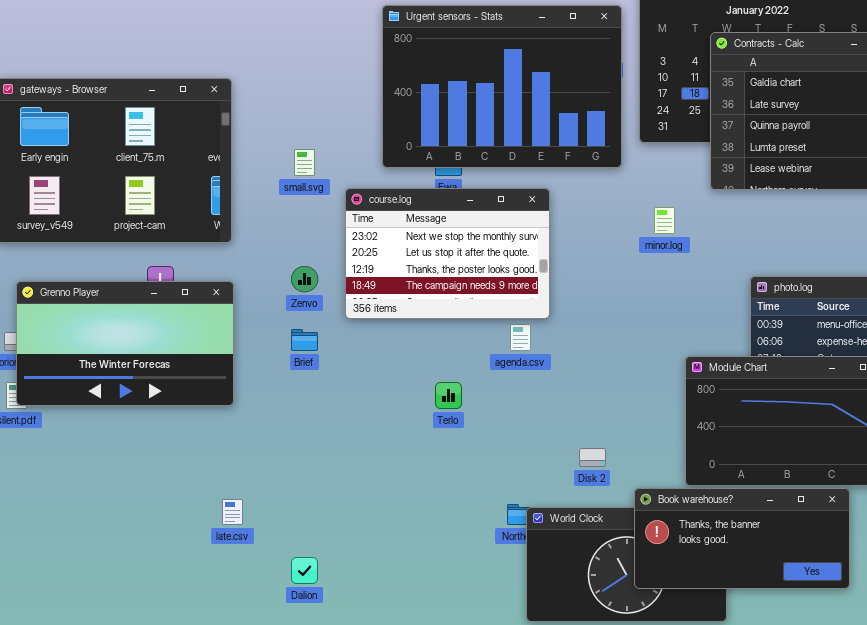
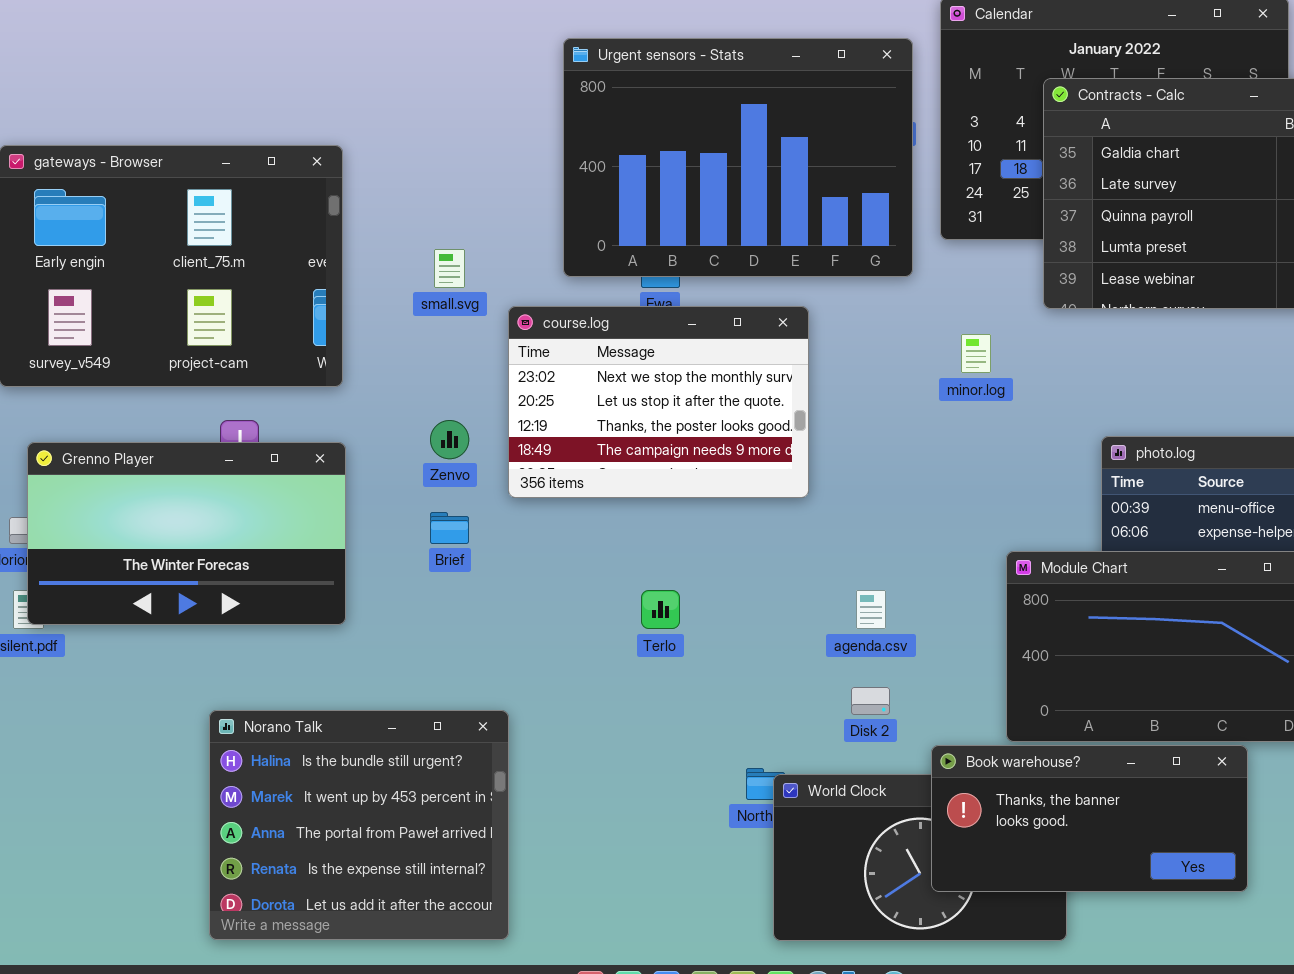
agenda.csv: [510,324,531,351] -> [856,590,886,629], moved
Norano Talk: none -> [209,710,509,940], opened

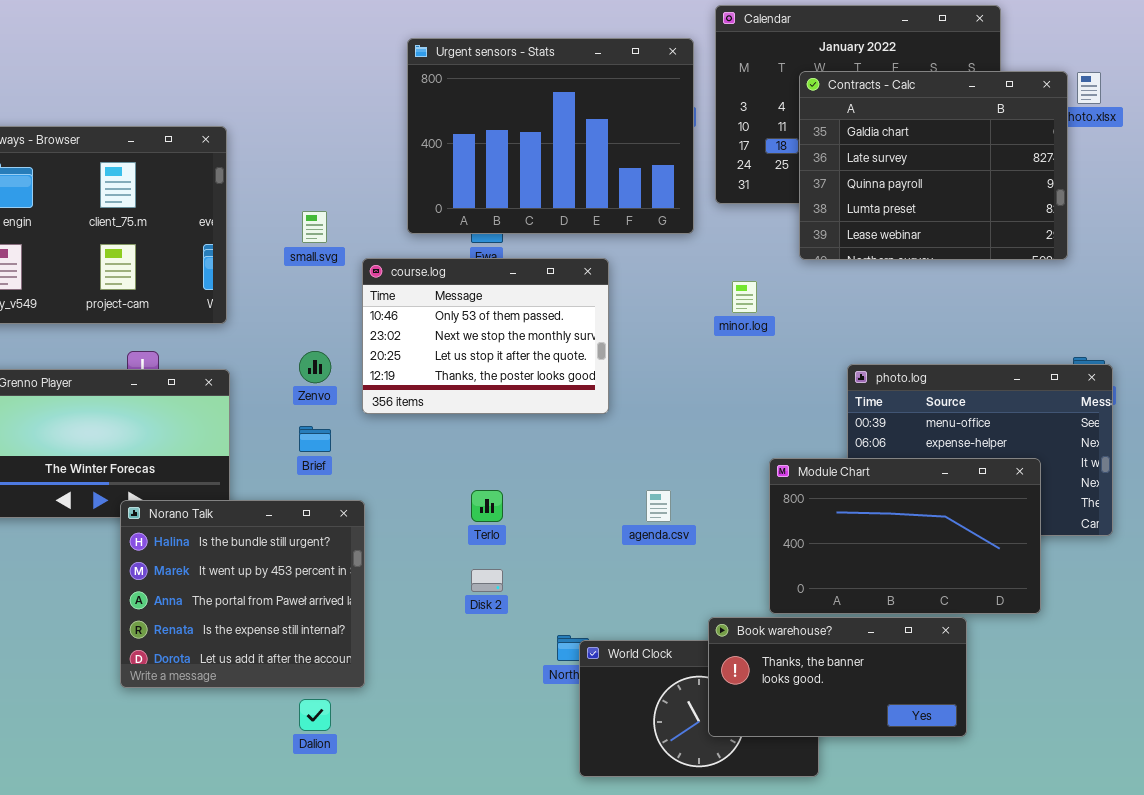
course.log: [508,306,809,498] -> [362,258,609,414], scrolled up 1 row
Disk 2: [851,687,890,715] -> [471,569,503,592], moved
Norano Talk: [209,710,509,940] -> [120,500,365,688], moved

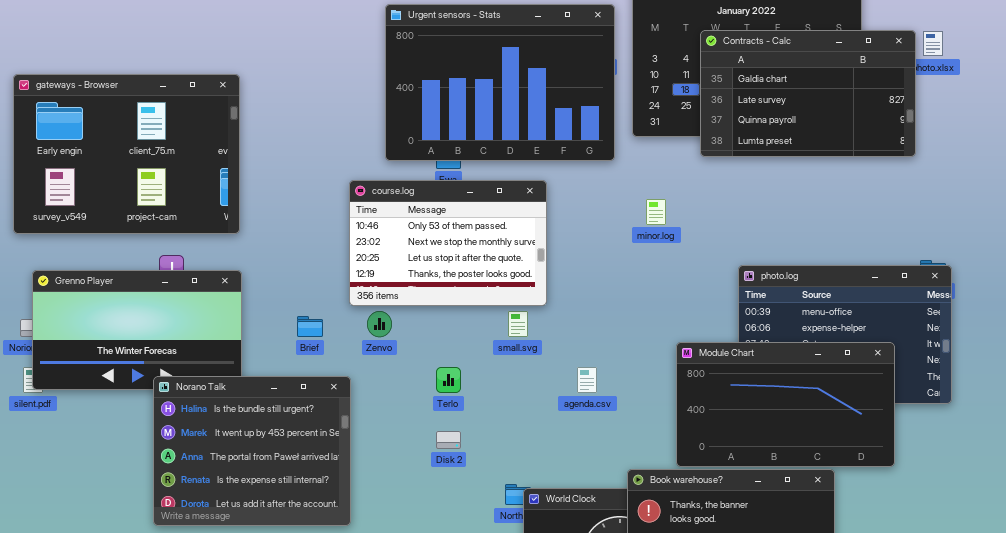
Contracts - Calc: [799,71,1068,260] -> [700,30,916,157], resized
small.svg: [302,211,327,243] -> [508,311,528,337], moved
Zenvo: [299,351,331,383] -> [367,311,392,337], moved

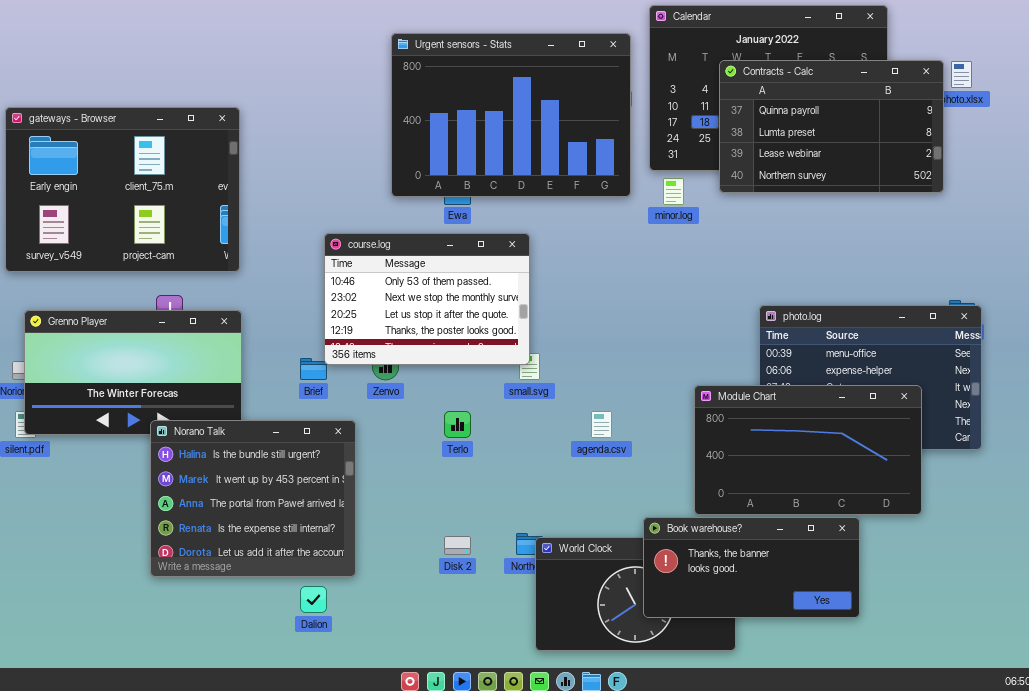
Contracts - Calc: [700,30,916,157] -> [719,60,944,193], scrolled down 2 rows
course.log: [349,180,547,306] -> [324,233,530,365], moved
minor.log: [646,199,666,225] -> [663,178,684,205], moved
Disk 2: [436,431,461,449] -> [444,536,471,555], moved

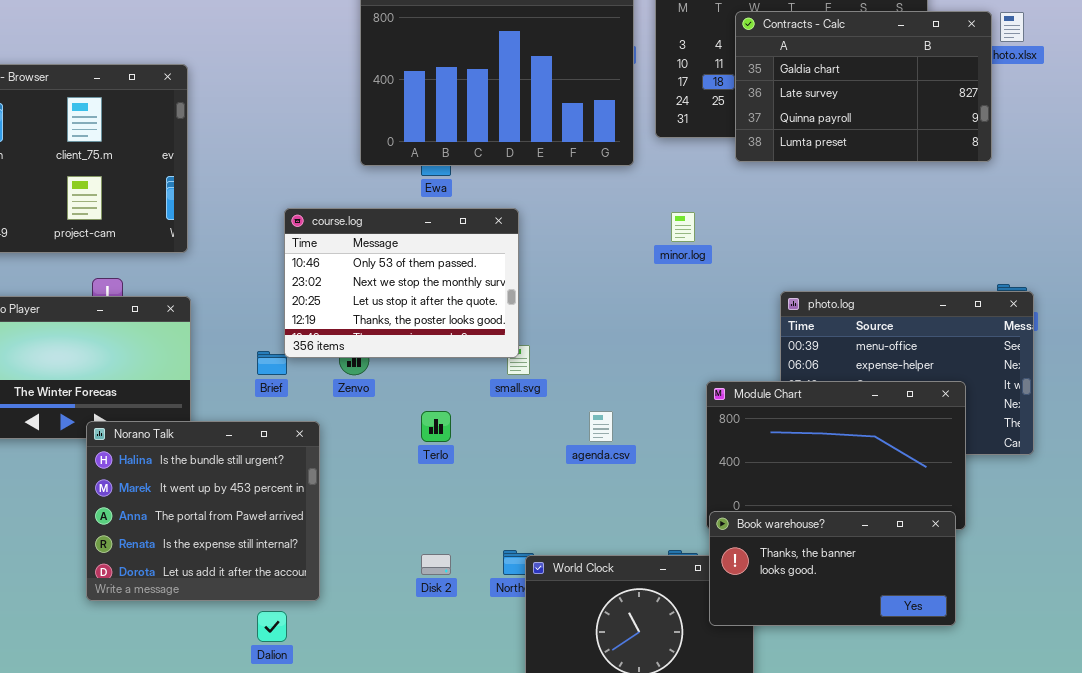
Contracts - Calc: [719,60,944,193] -> [735,11,992,162], scrolled up 2 rows
minor.log: [663,178,684,205] -> [671,212,695,242], moved
Book warehouse?: [643,517,860,618] -> [709,511,956,626], moved

